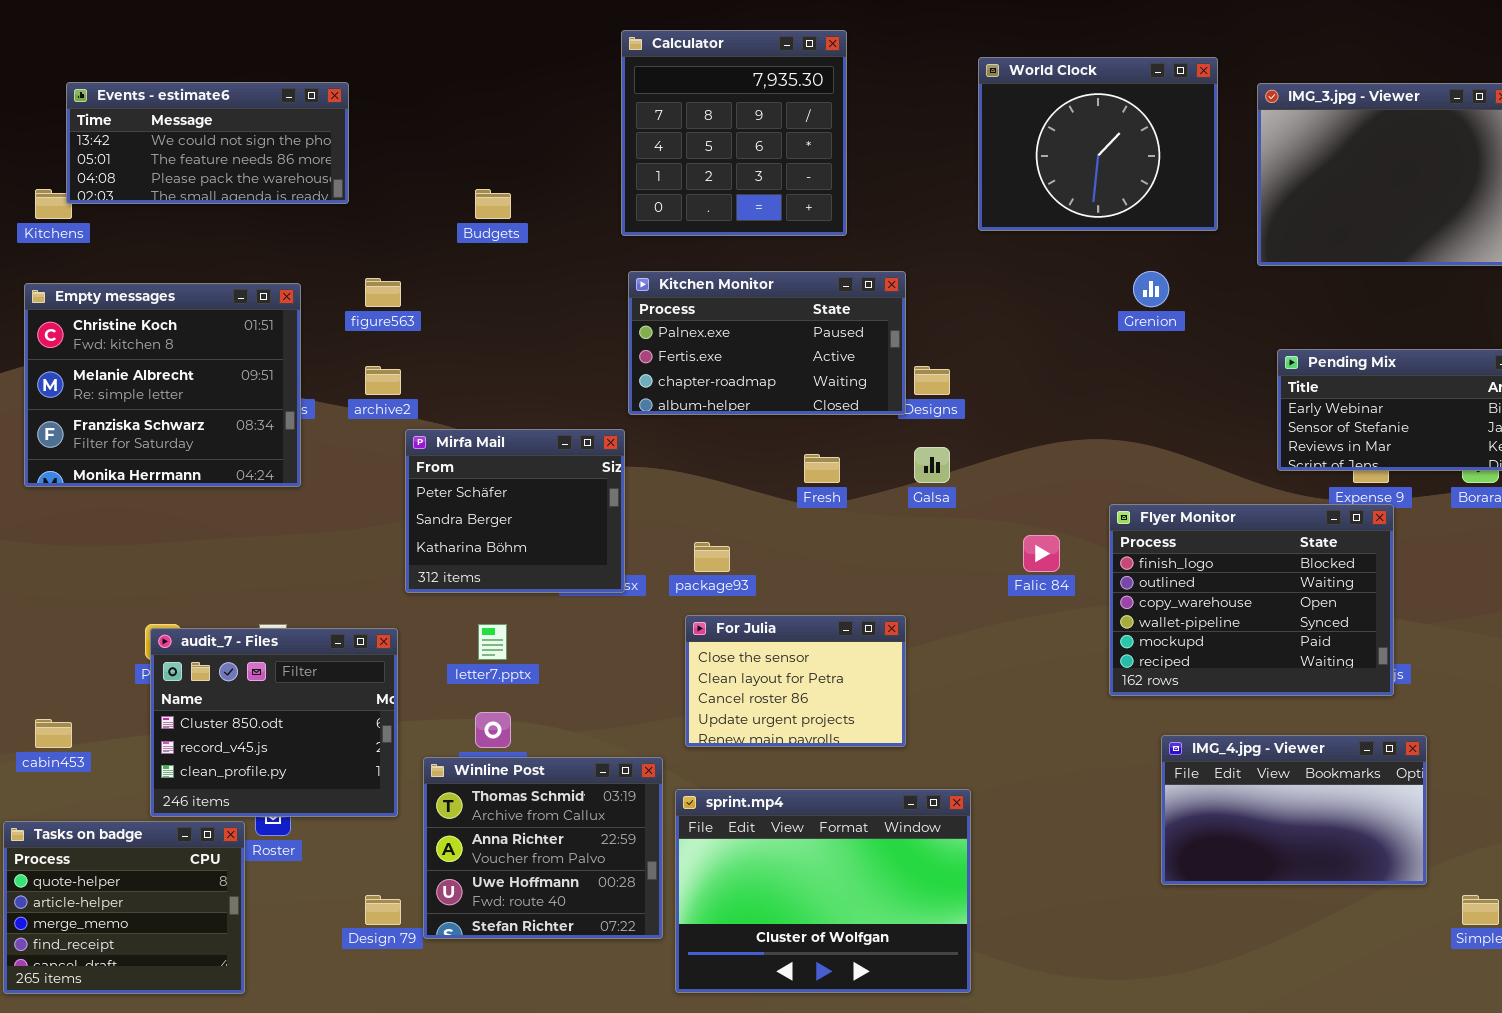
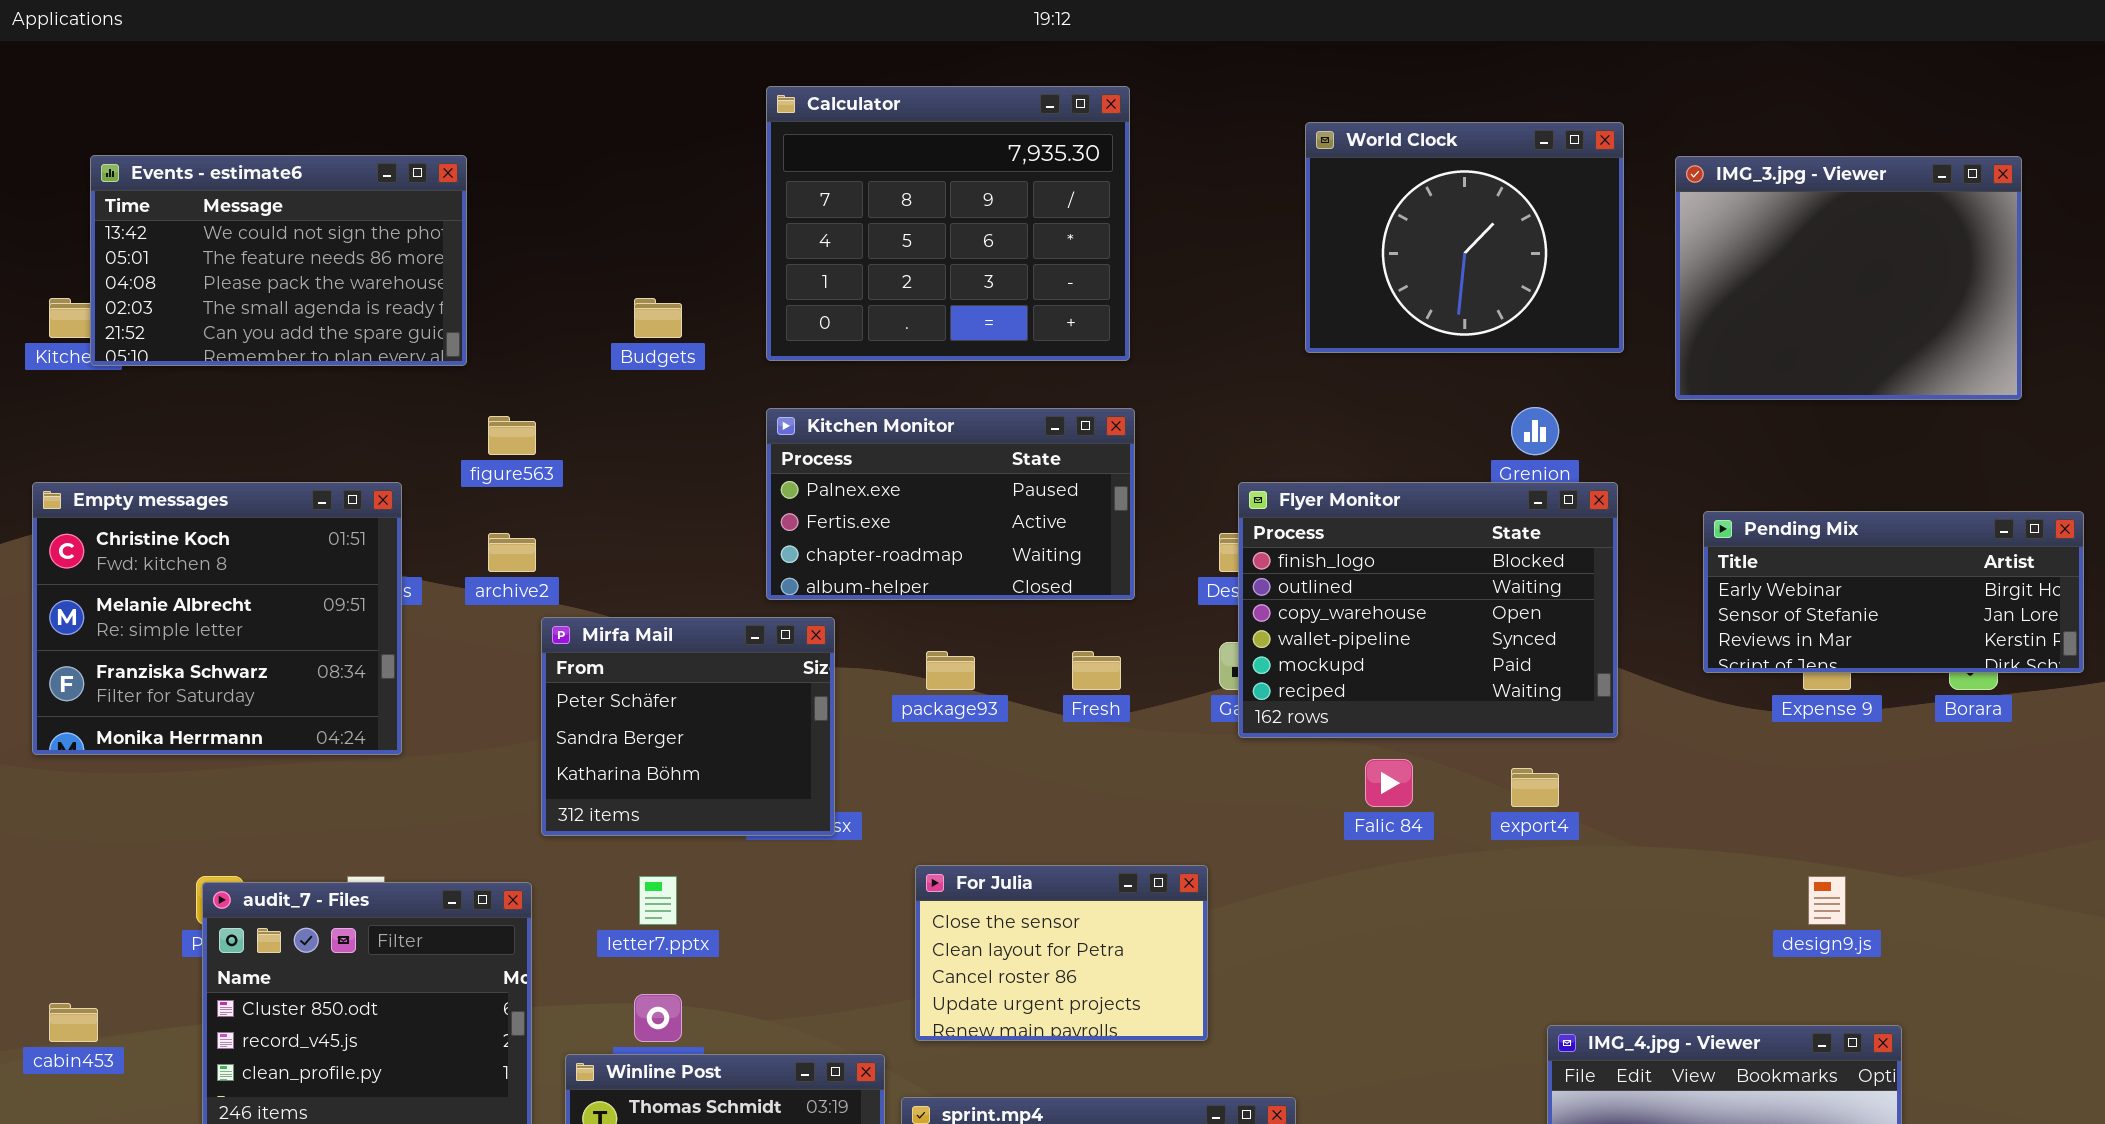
Calculator: [621,30,847,236] -> [766,86,1130,361], resized
Events - estimate6: [66,82,349,204] -> [90,155,467,366], resized
Kitchen Monitor: [628,271,906,415] -> [766,408,1135,600], moved
Empty messages: [24,283,301,487] -> [32,482,402,755], moved
Flyer Monitor: [1109,504,1394,696] -> [1238,482,1618,738], moved
package93: [694,542,730,572] -> [926,651,975,690], moved

